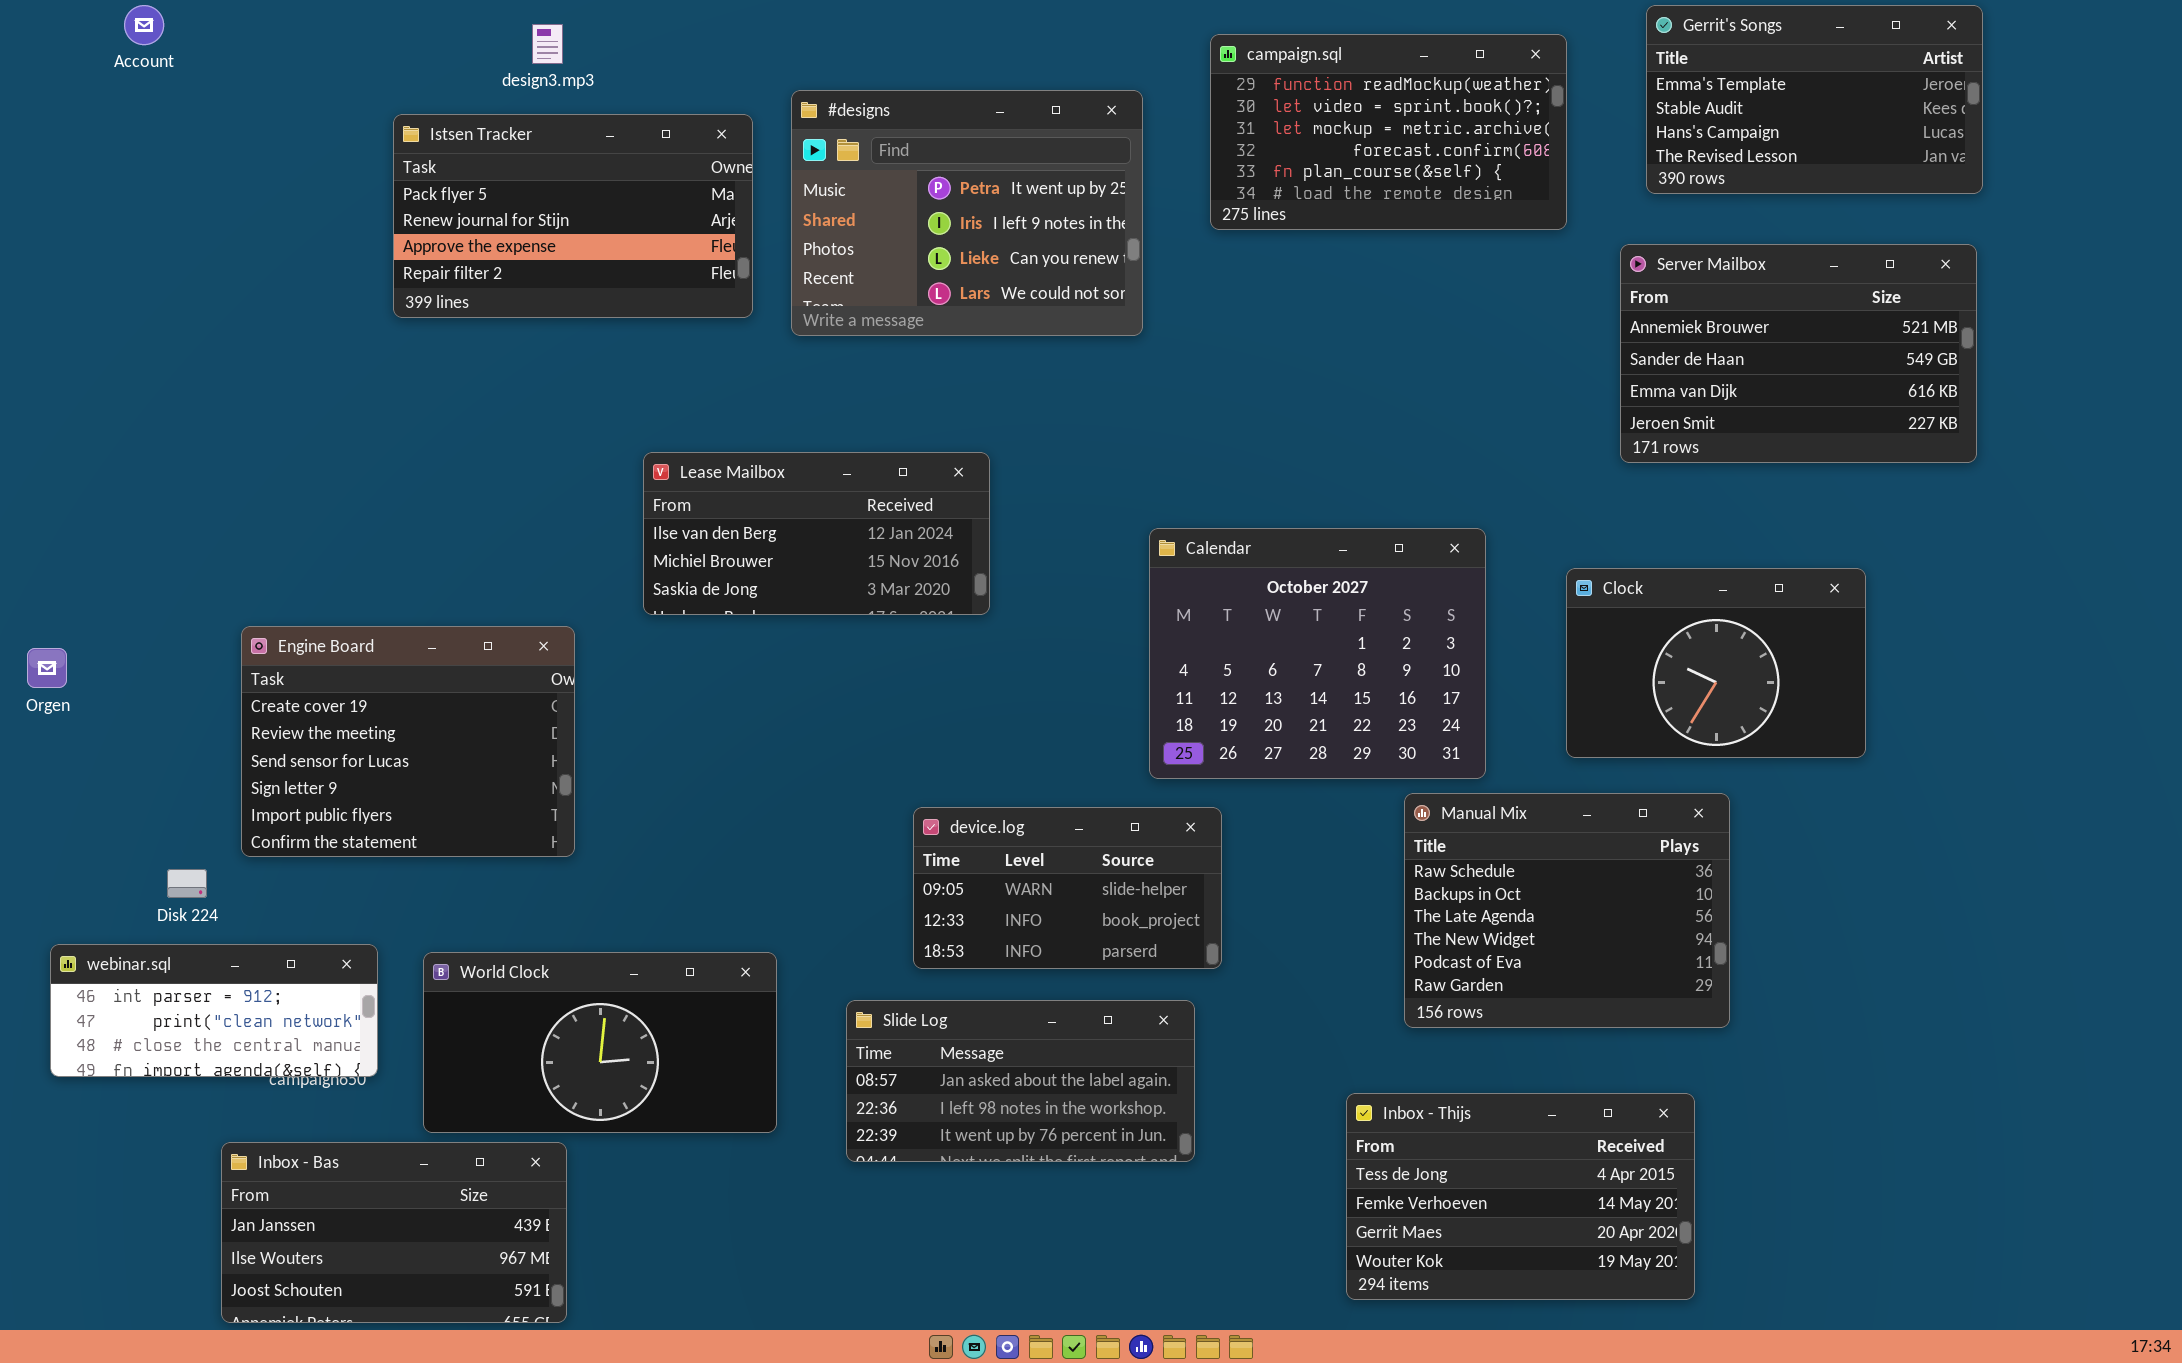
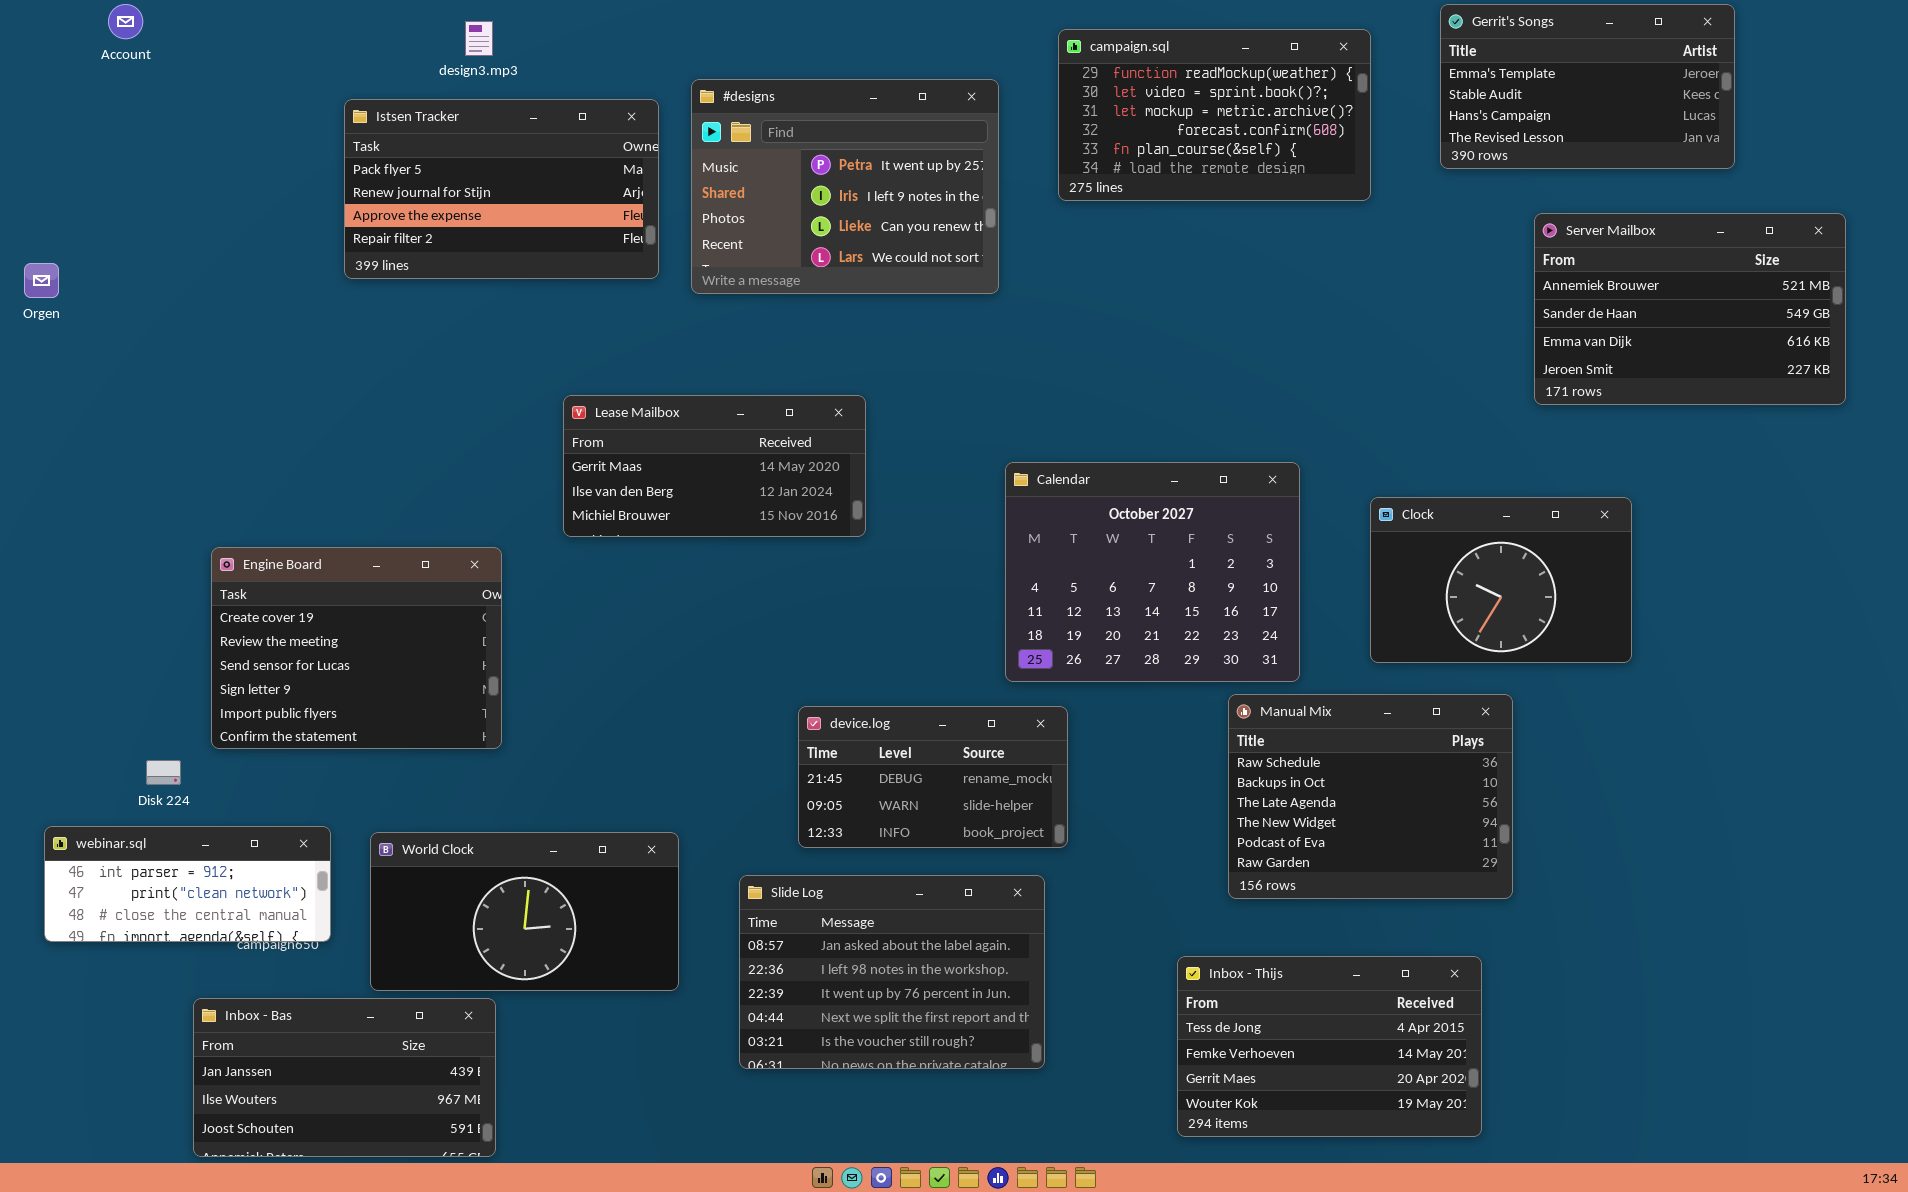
Server Mailbox: [1620,244,1977,463] -> [1534,213,1846,405], moved
Lease Mailbox: [643,452,990,615] -> [563,395,866,537], scrolled up 1 row
Orgen: [27,648,67,688] -> [24,263,59,298], moved
device.log: [913,807,1222,969] -> [798,706,1068,848], scrolled up 1 row
Slide Log: [846,1000,1195,1162] -> [739,875,1045,1069], resized

